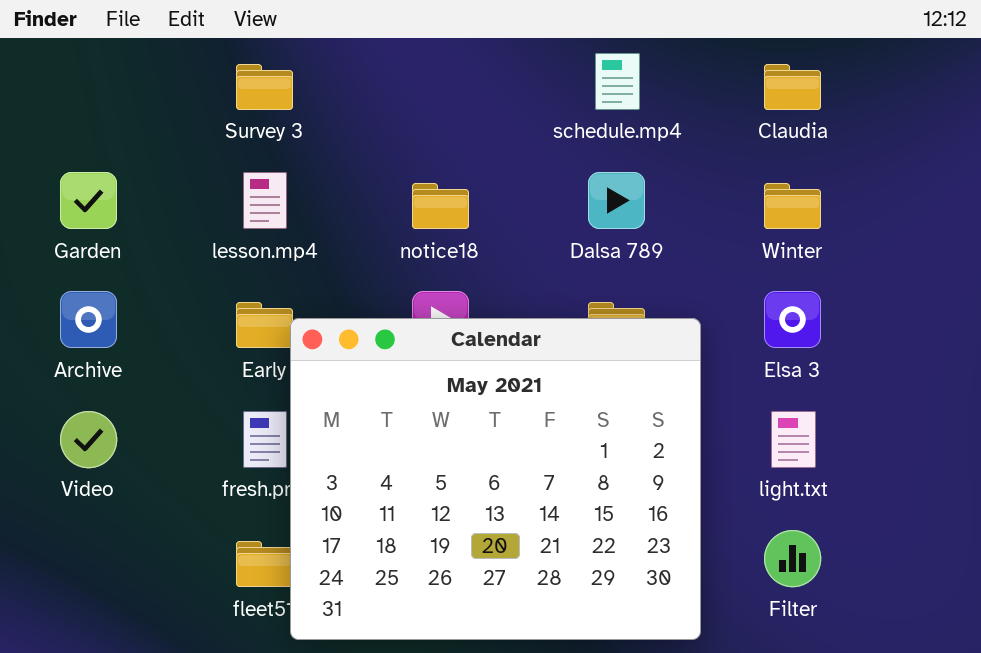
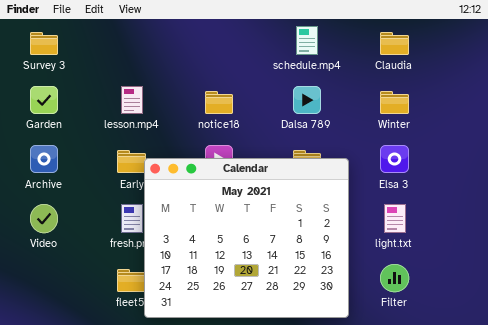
Survey 3: [236,64,293,110] -> [30,32,58,55], moved

